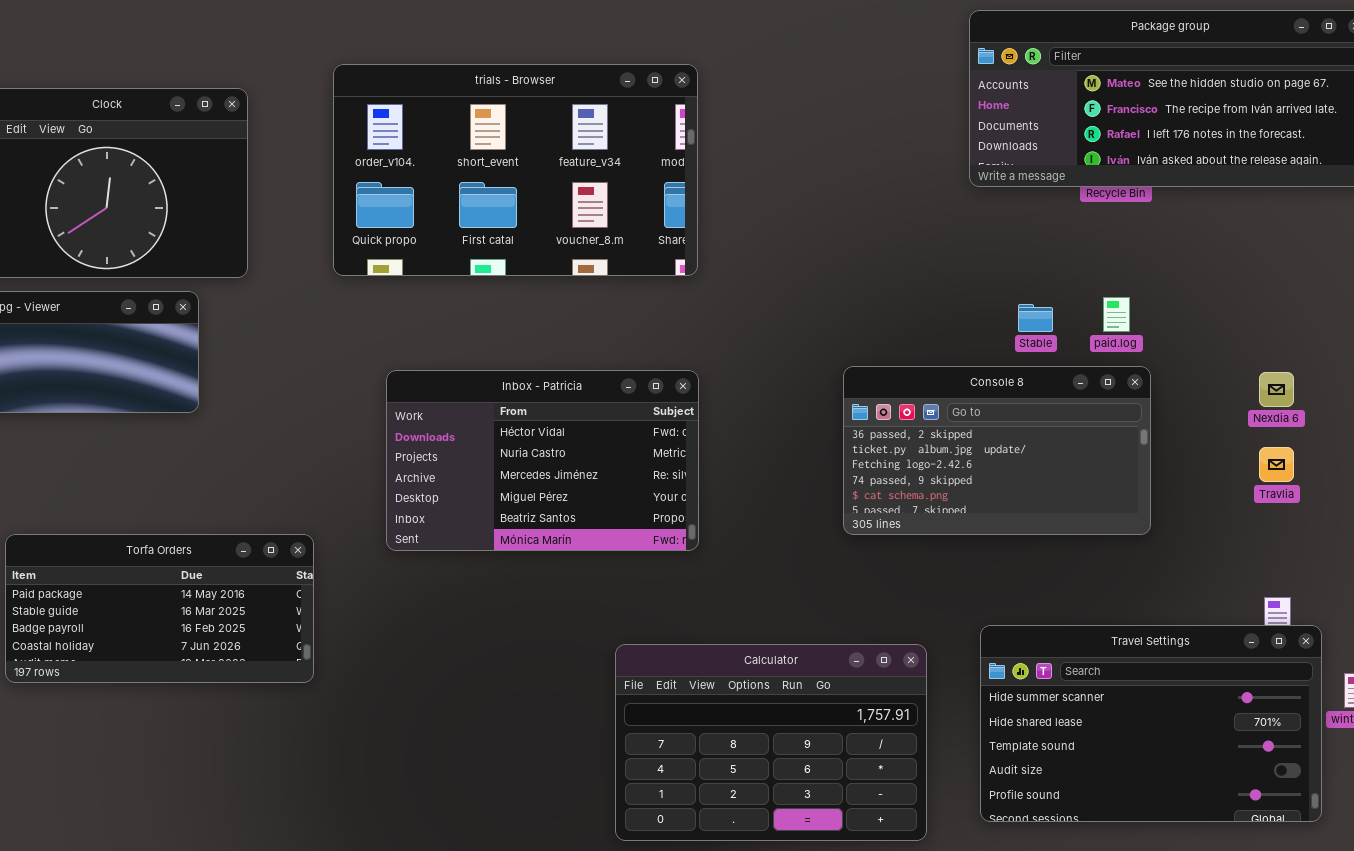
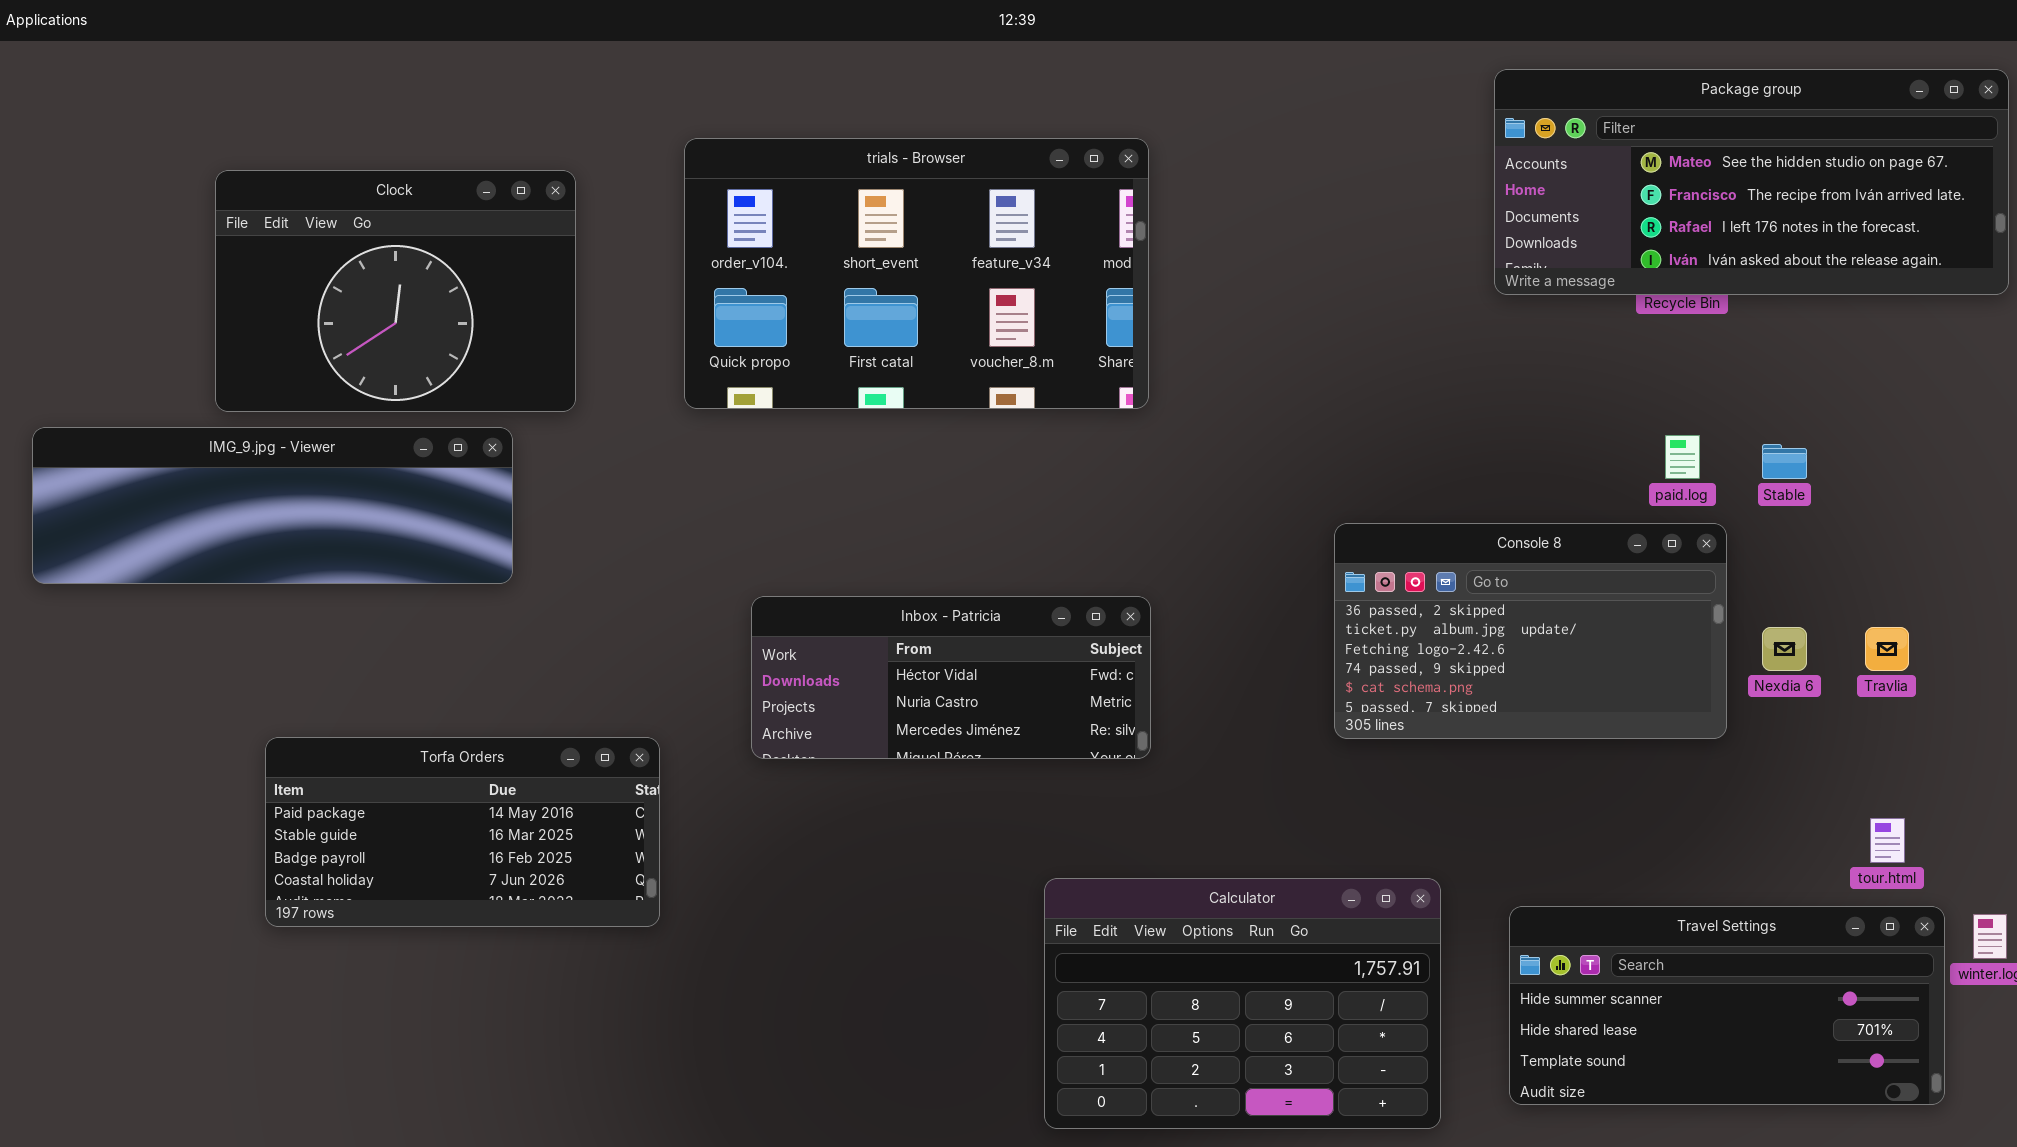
Stable: [1018,304,1053,332] -> [1762,444,1807,479], moved
Inbox - Patricia: [386,370,699,551] -> [751,596,1151,759], resized
Nexdia 6: [1259,372,1294,407] -> [1762,627,1807,671], moved
Travel Settings: [980,625,1322,822] -> [1509,906,1945,1105], resized

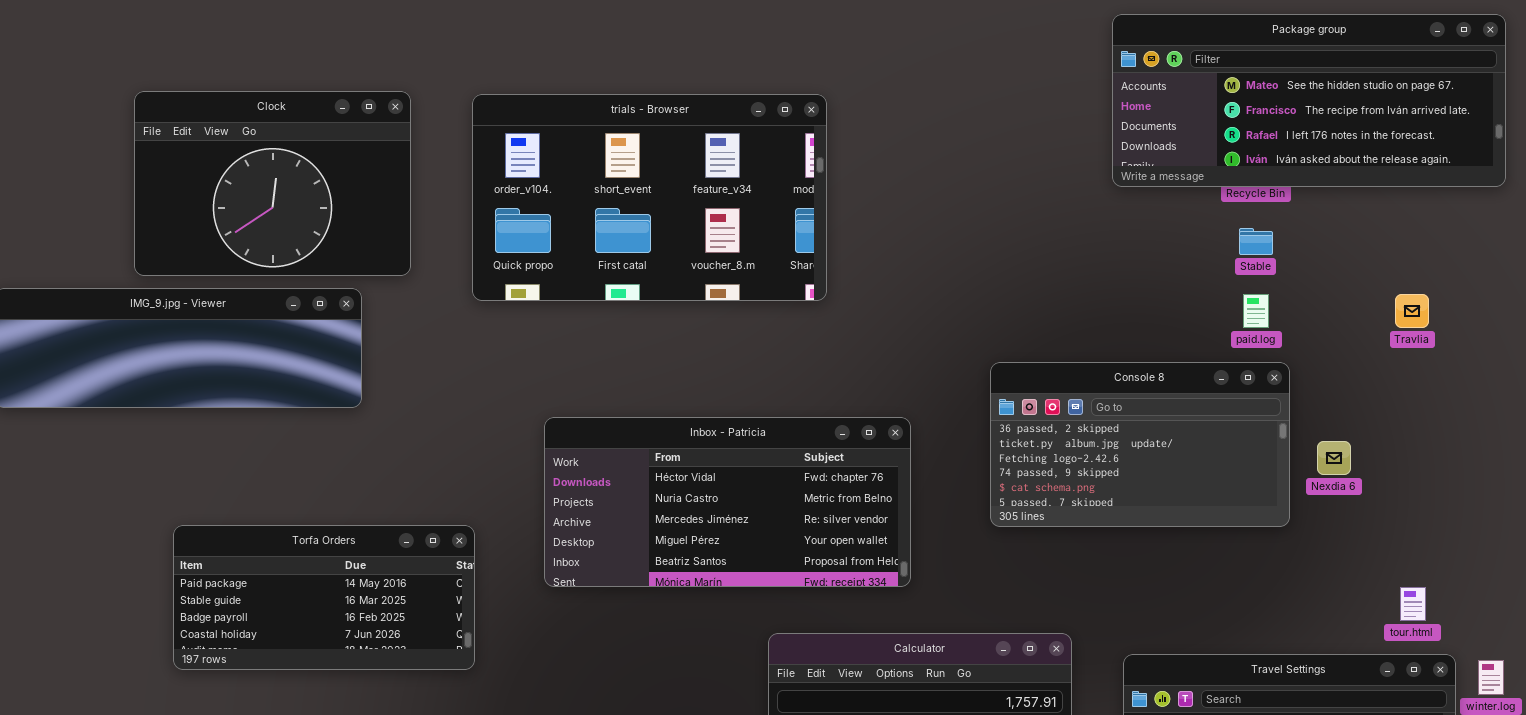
trials - Browser: [684,138,1149,409] -> [472,94,827,301], moved
Stable: [1762,444,1807,479] -> [1239,228,1273,255], moved
Inbox - Patricia: [751,596,1151,759] -> [544,417,911,587], resized
Travlia: [1865,627,1909,671] -> [1395,294,1429,328], moved

